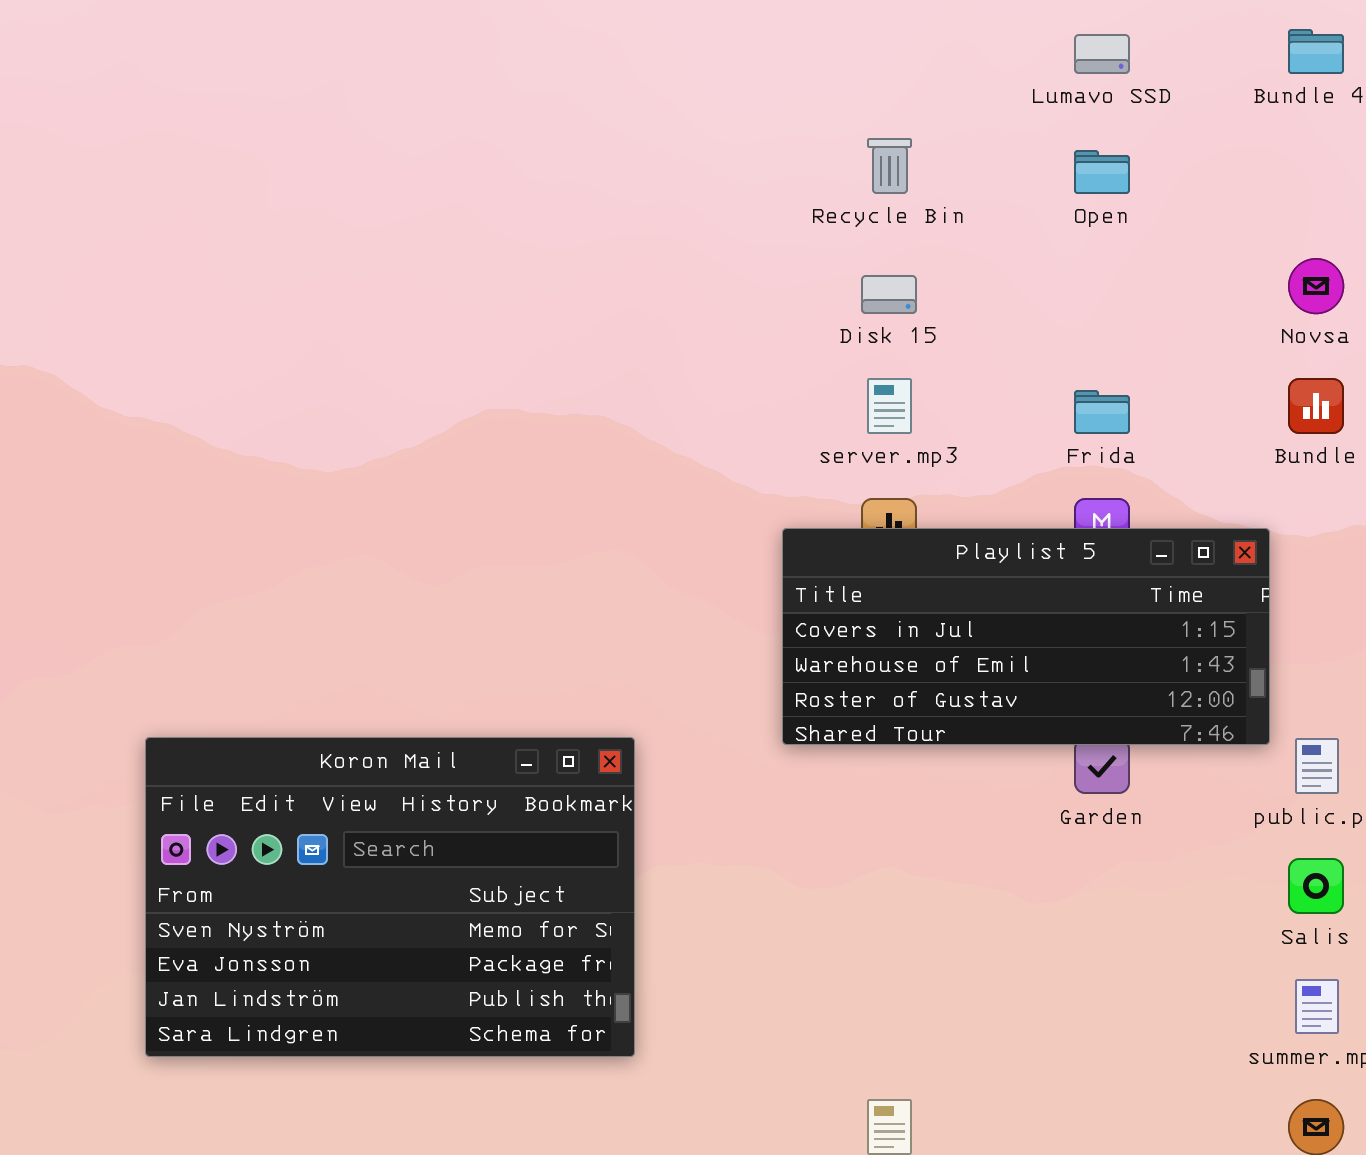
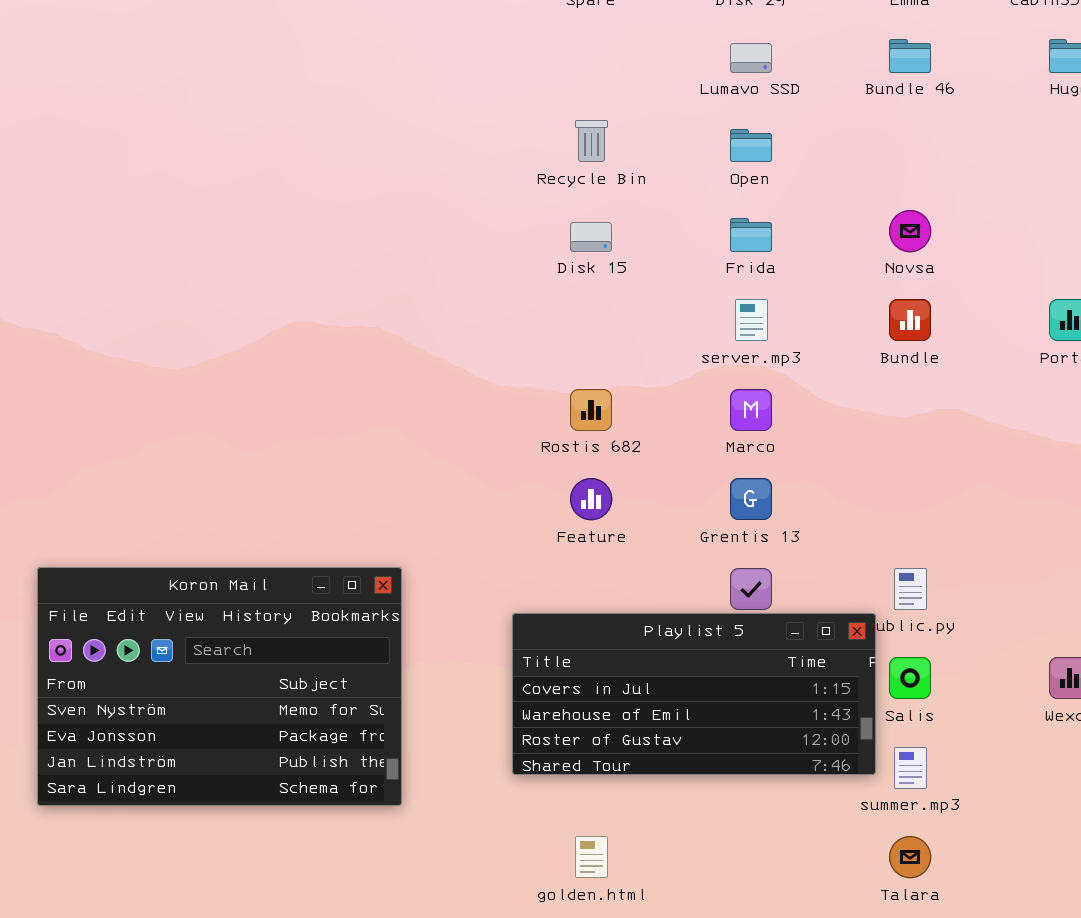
server.mp3: [867,378,912,434] -> [735,299,768,341], moved
Frida: [1074,390,1130,434] -> [730,218,772,252], moved
Playlist 5: [782,528,1270,745] -> [512,613,876,775], moved

